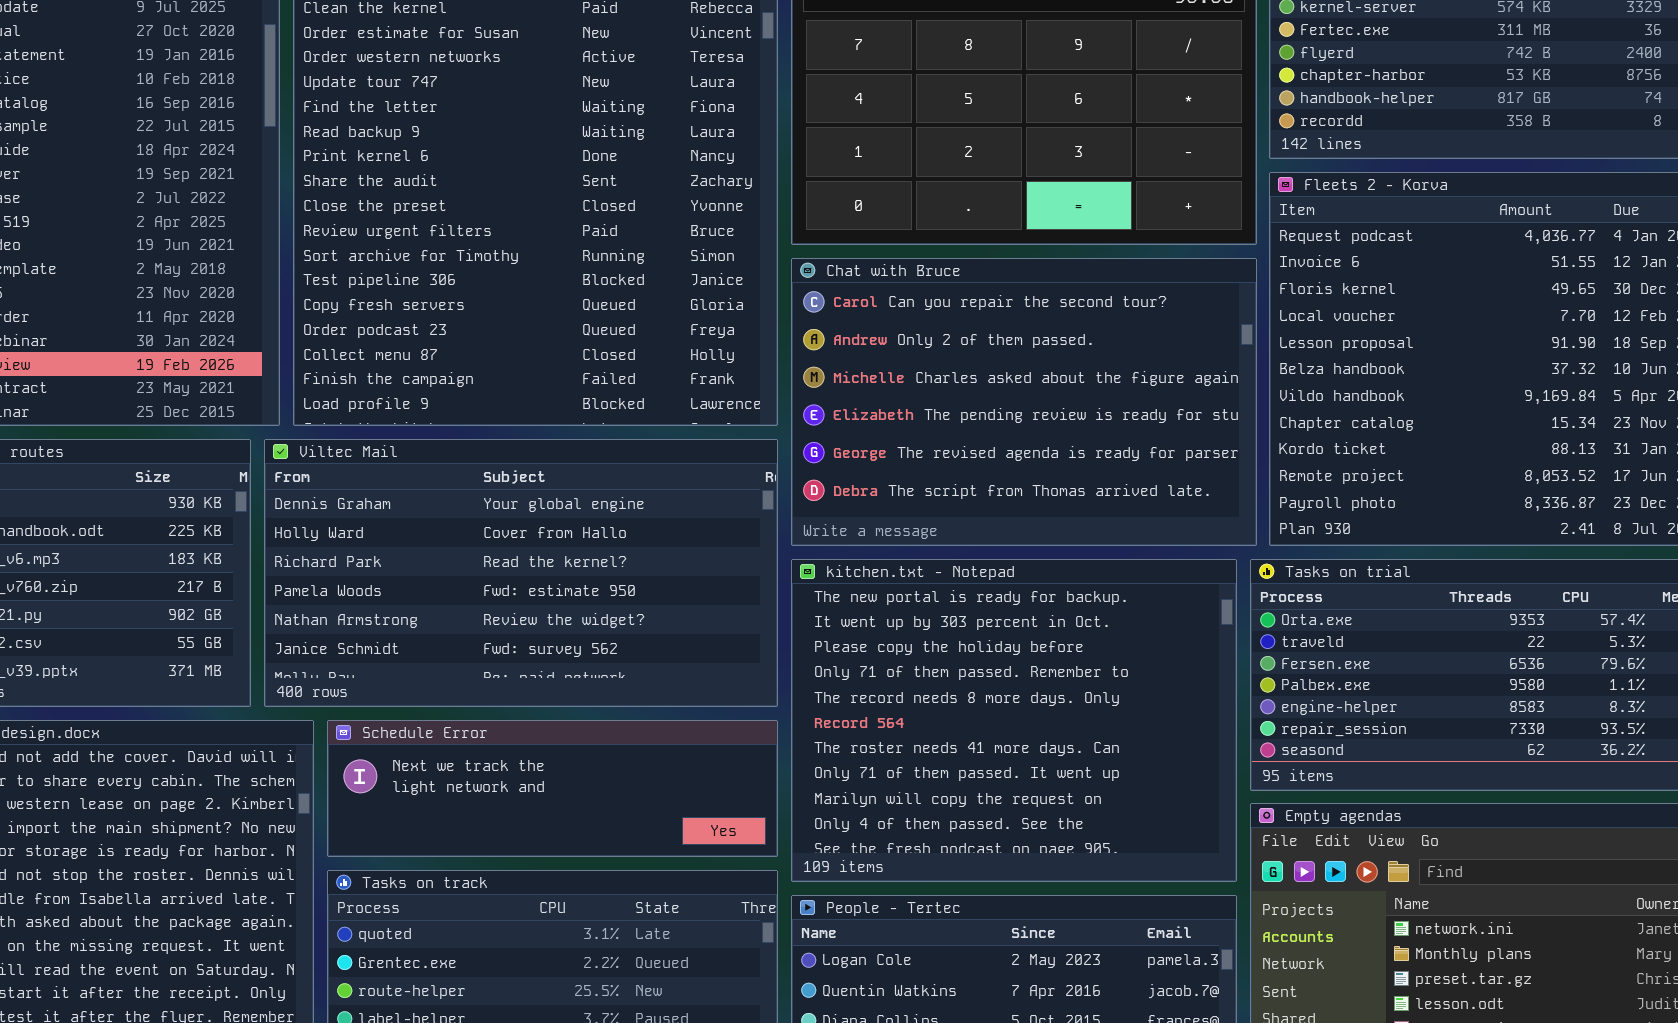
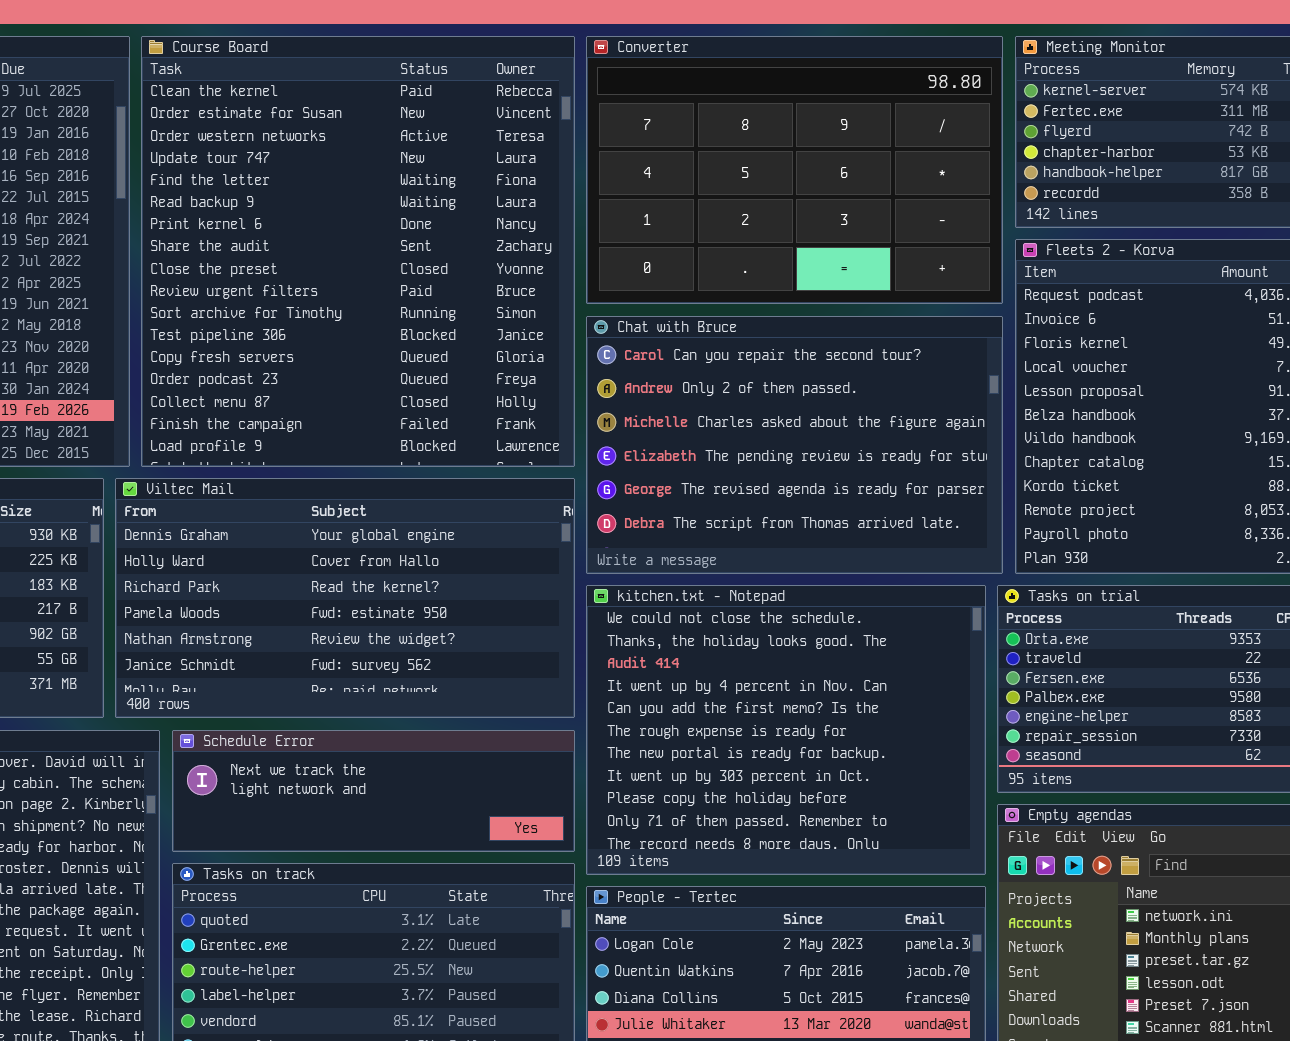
kitchen.txt - Notepad: [791,559,1237,882] -> [586,585,986,875], scrolled up 6 rows

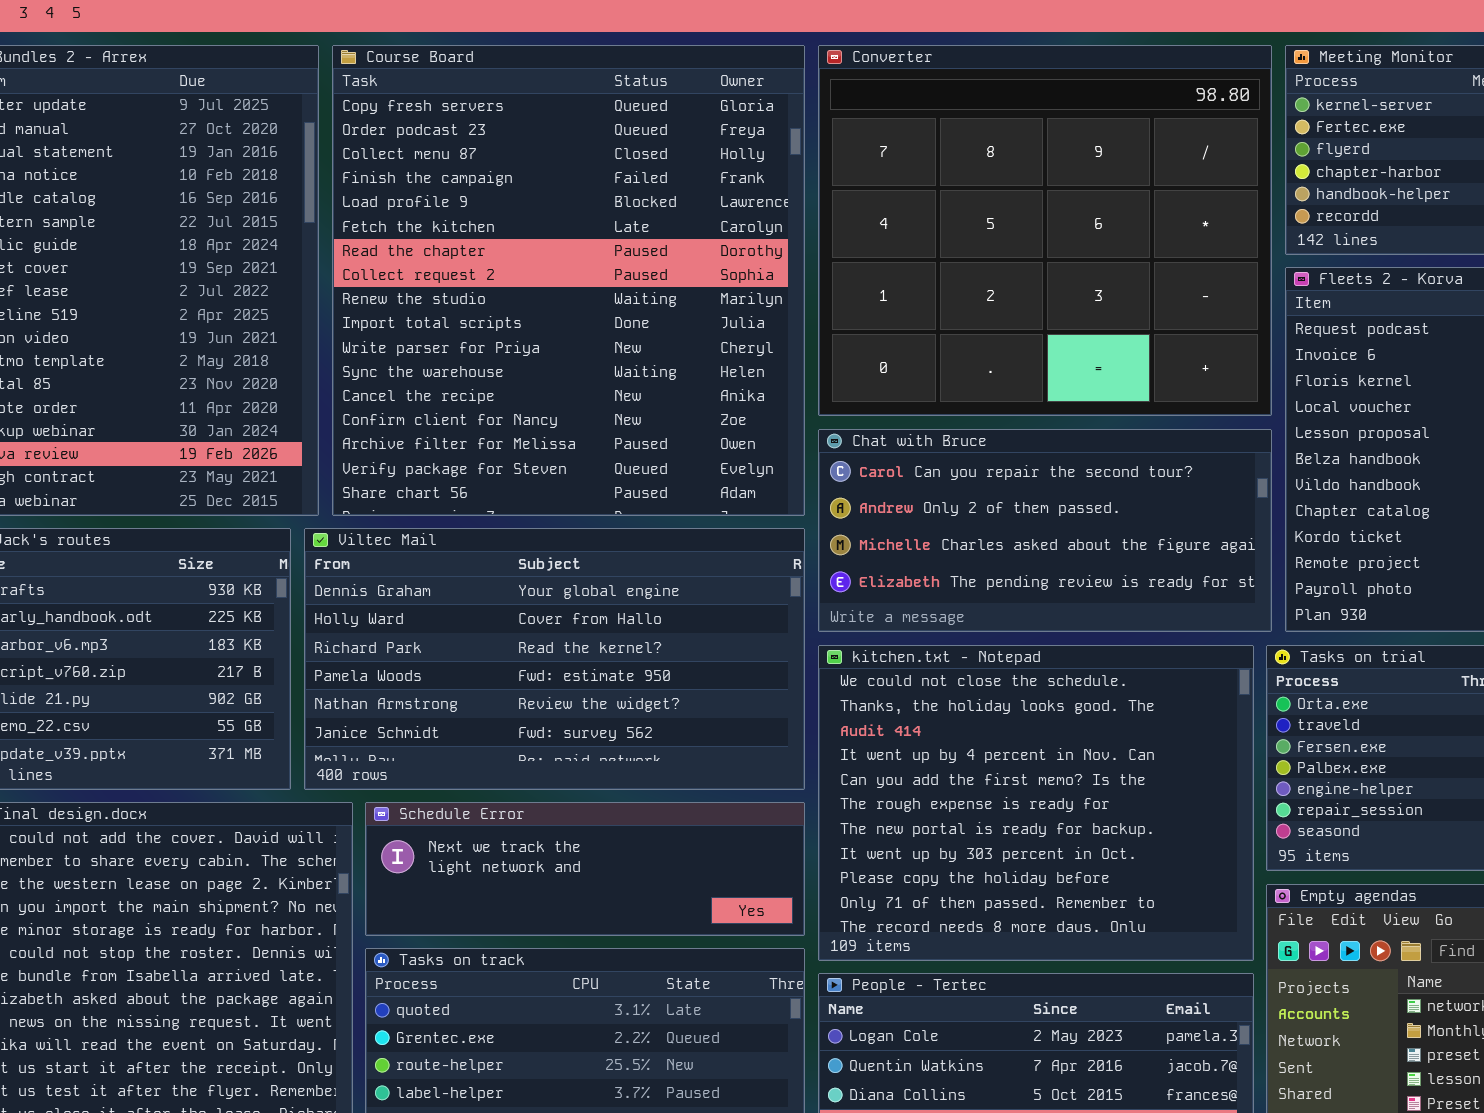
Course Board: [141,36,575,467] -> [332,45,805,516], scrolled down 12 rows
Converter: [586,36,1003,304] -> [818,45,1272,416], resized
Chat with Bruce: [586,316,1003,574] -> [818,429,1272,632], resized

